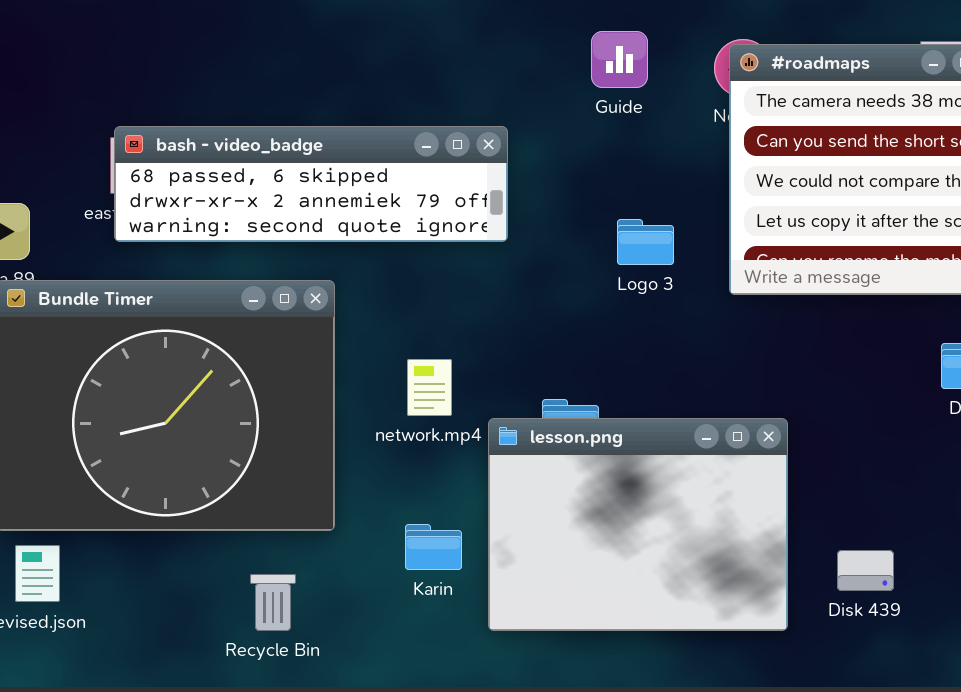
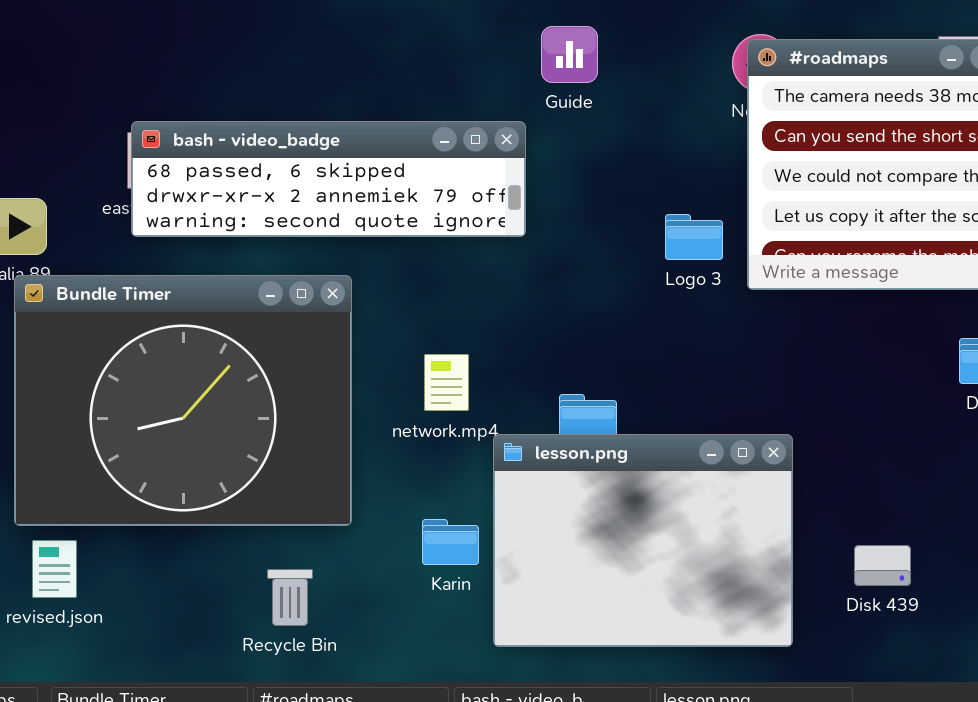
Guide: [591,31,648,88] -> [541,26,598,83], moved
Logo 3: [617,219,674,265] -> [665,214,723,260], moved
lesson.png: [488,418,788,631] -> [493,434,793,647], moved

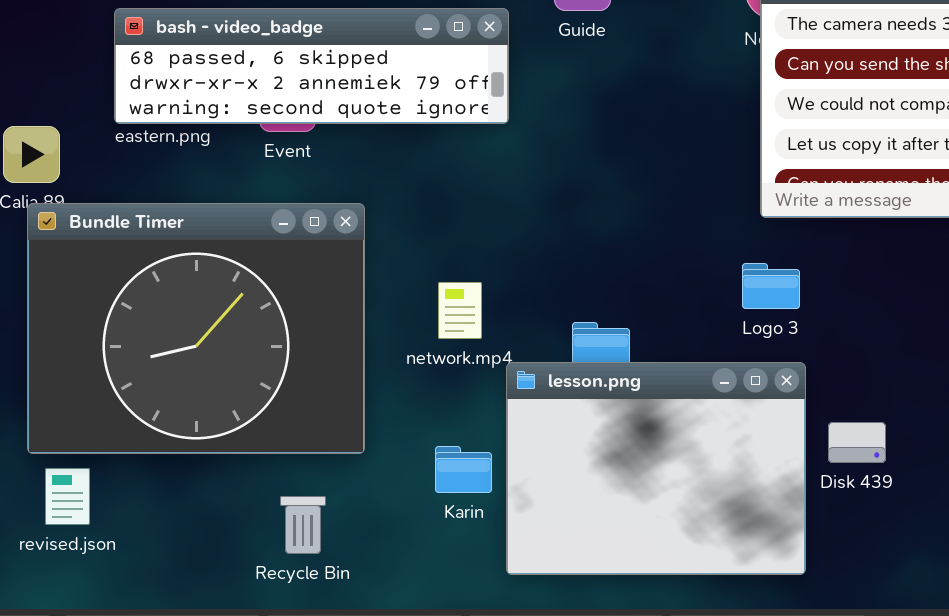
bash - video_badge: [131,121,526,237] -> [114,8,509,124], moved
Logo 3: [665,214,723,260] -> [742,263,800,309], moved
Disk 439: [854,545,911,586] -> [828,422,886,463], moved

